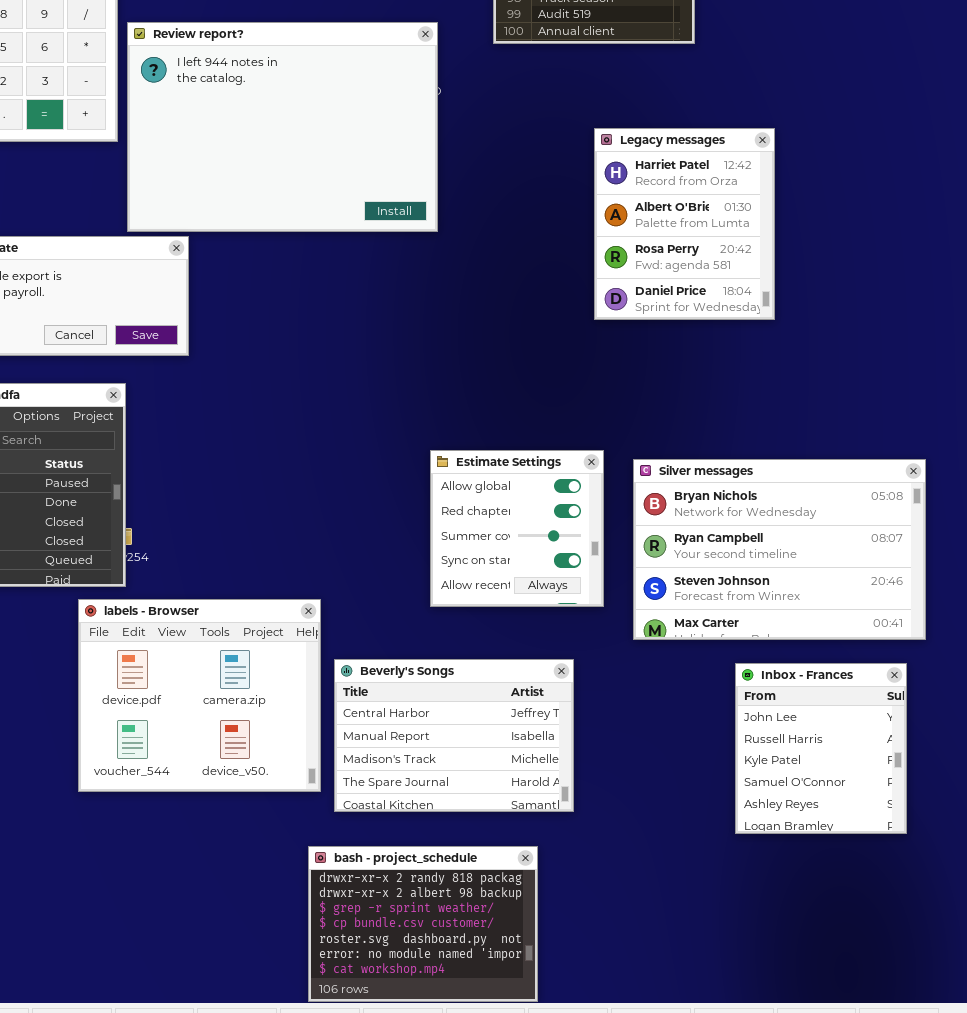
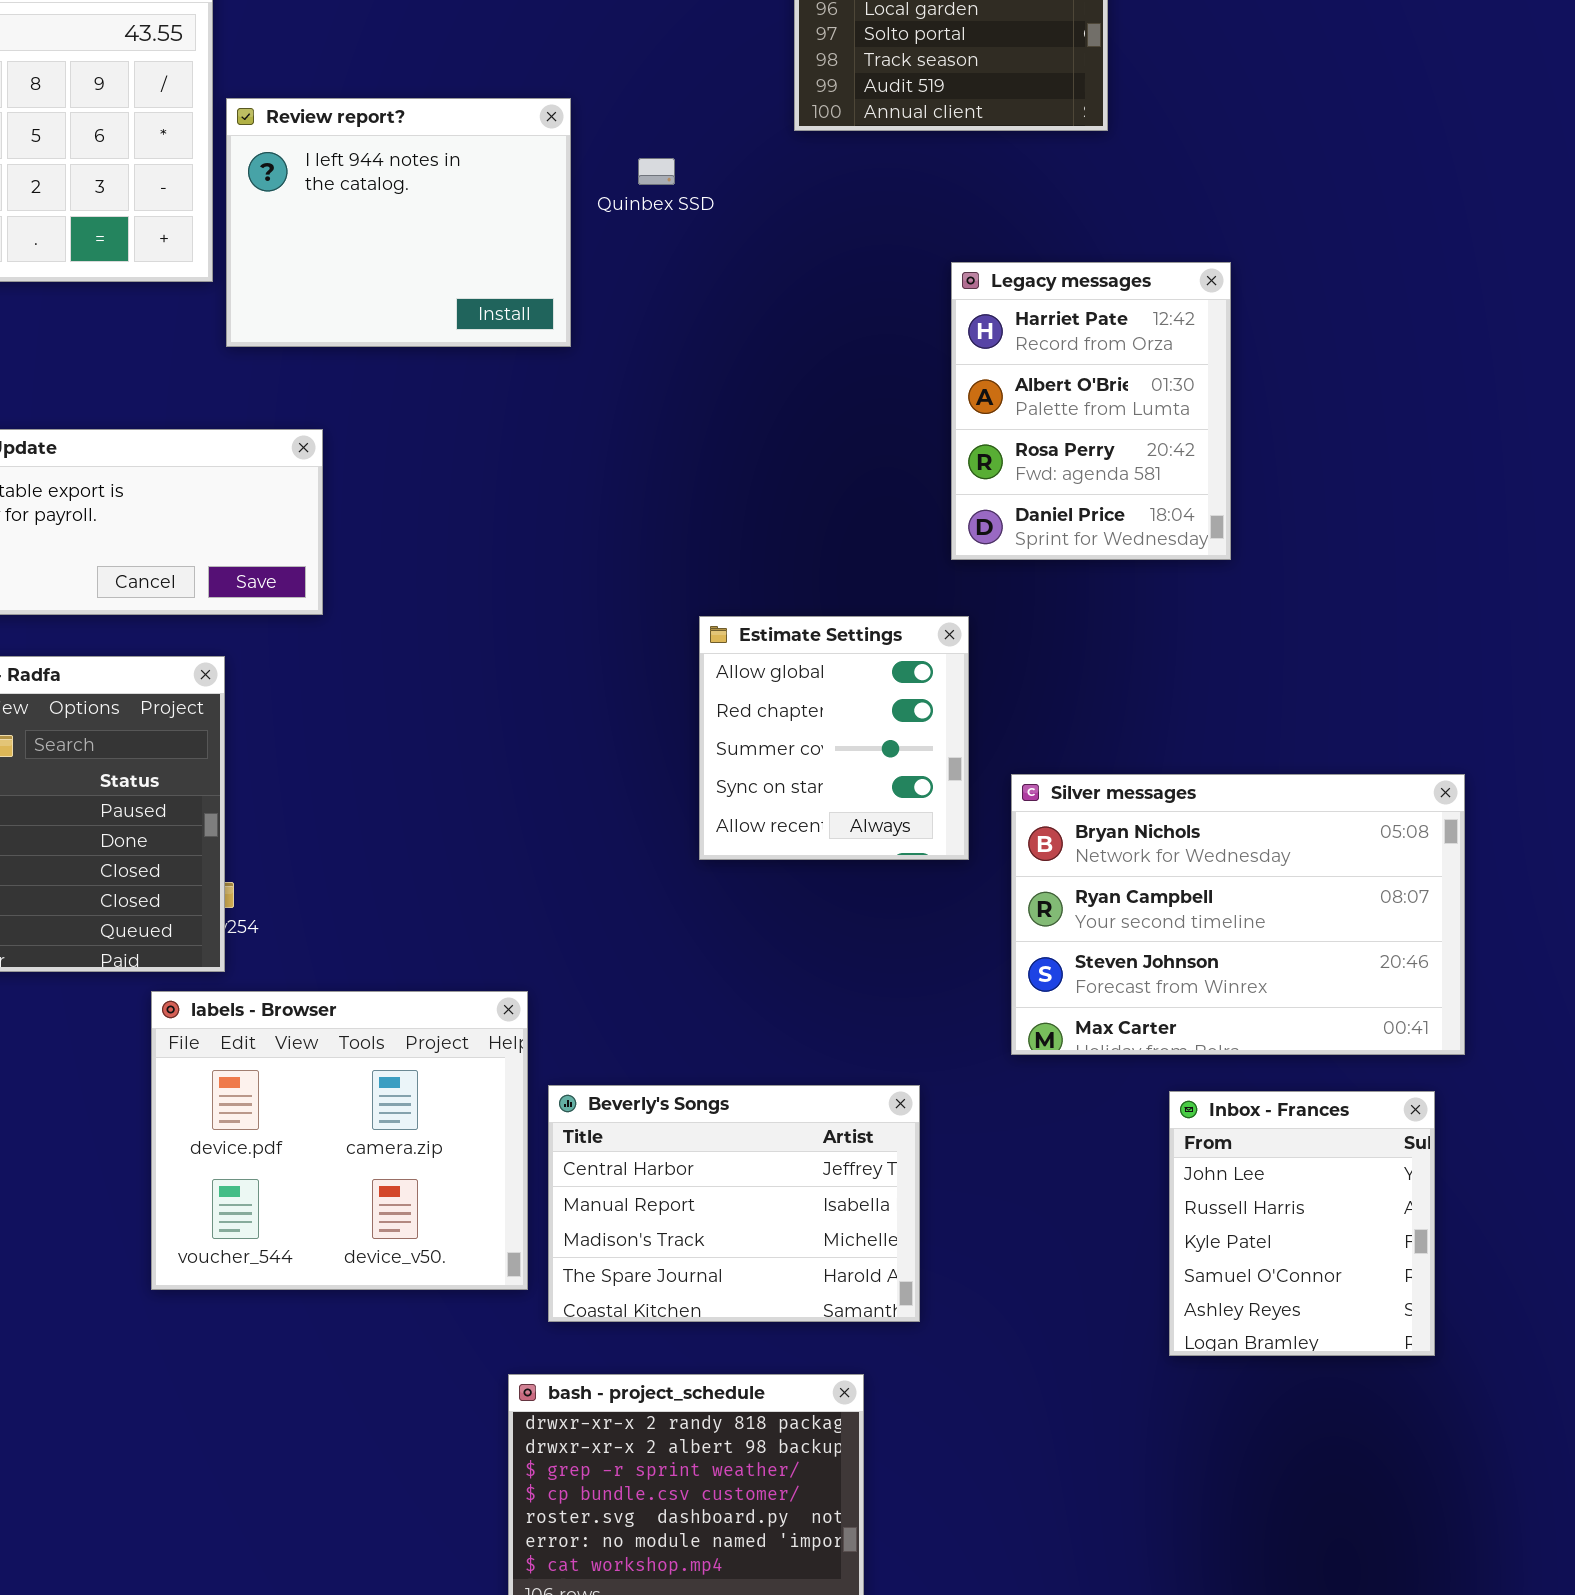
Review report?: [127,22,438,232] -> [226,98,571,347], resized
Estimate Settings: [430,450,604,607] -> [699,616,969,860], moved

